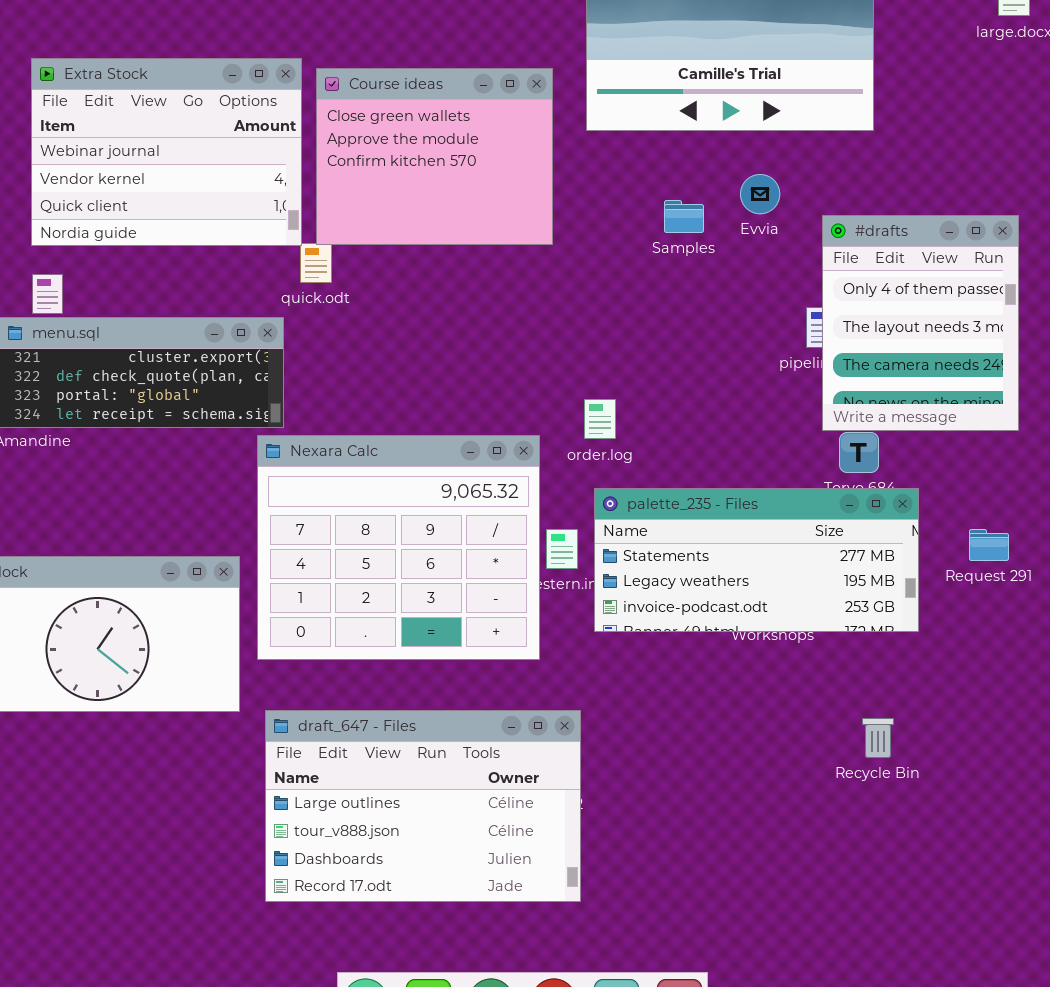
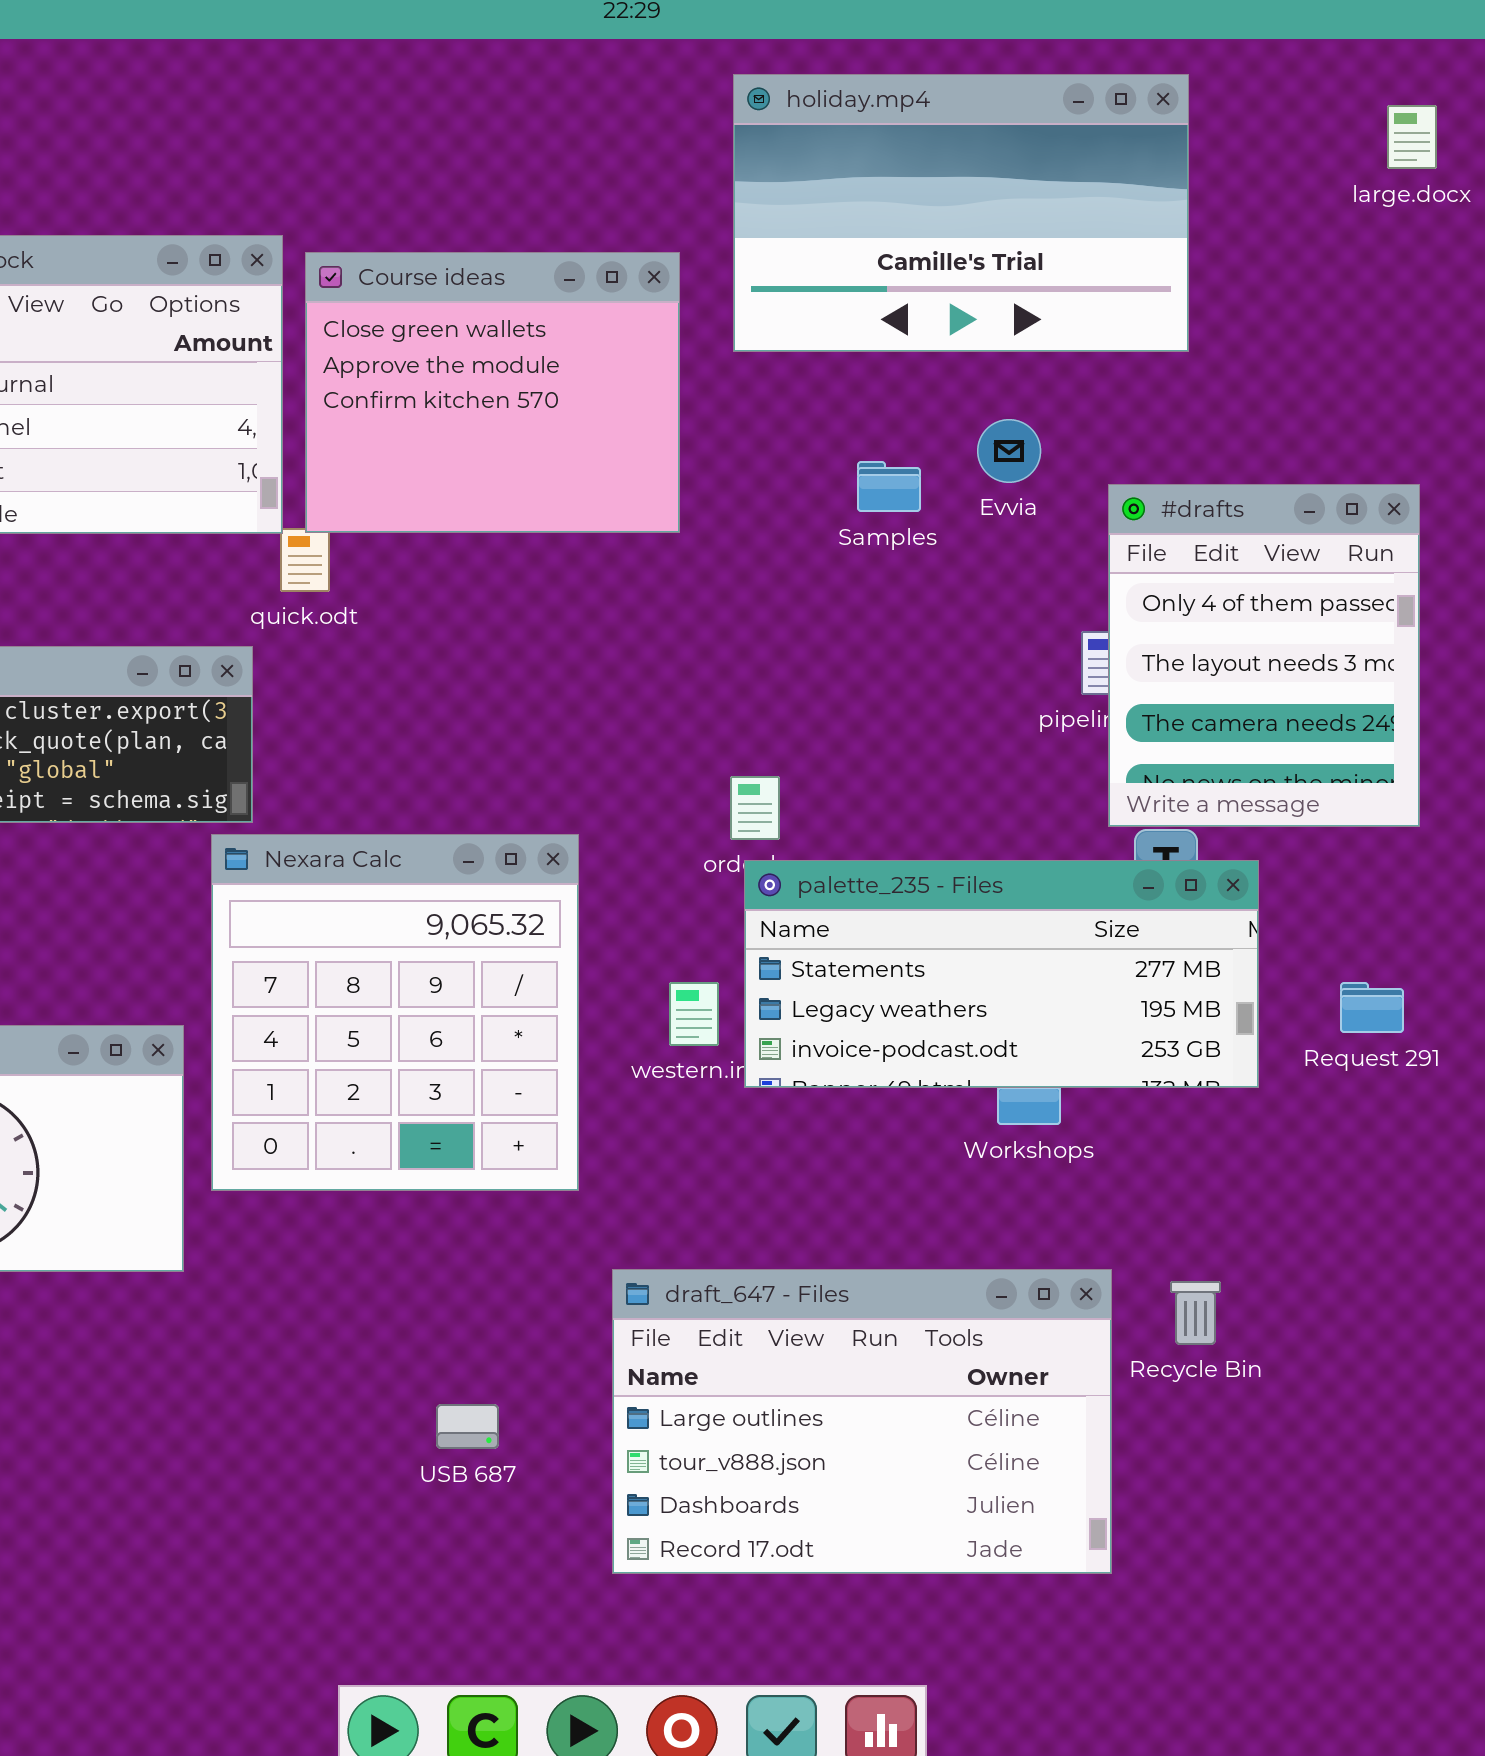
Nexara Calc: [257,435,540,660] -> [211,834,579,1191], resized
palette_235 - Files: [594,488,919,632] -> [744,860,1259,1088], moved
draft_647 - Files: [265,710,581,902] -> [612,1269,1112,1574], moved

